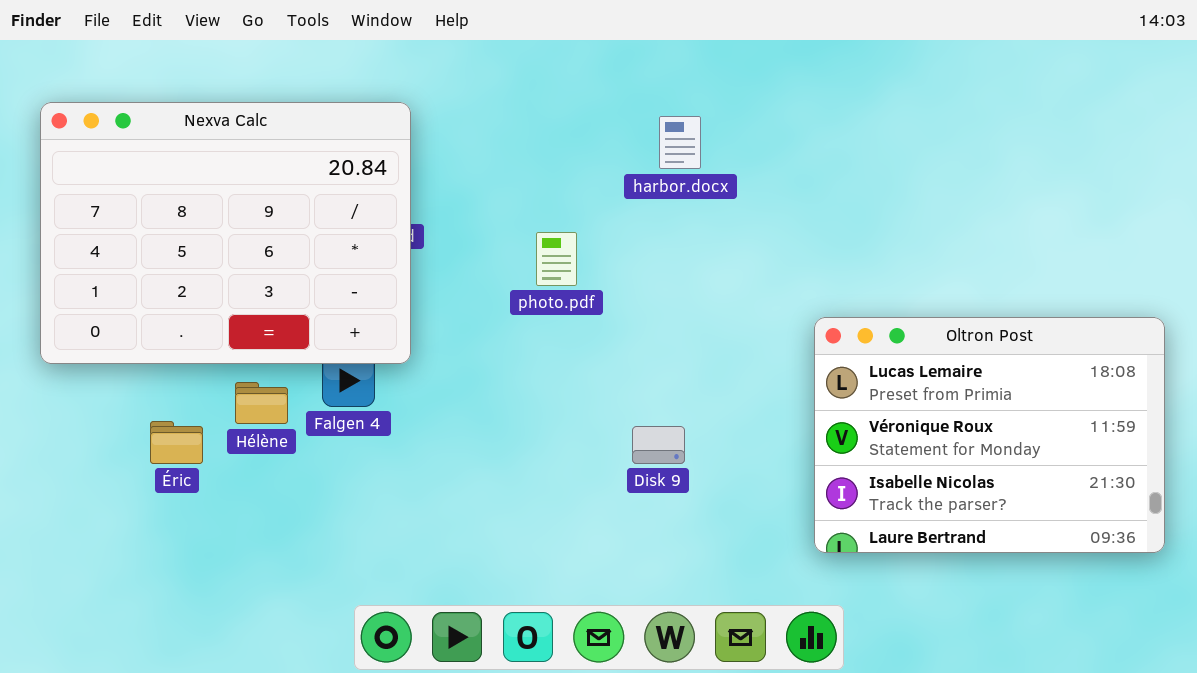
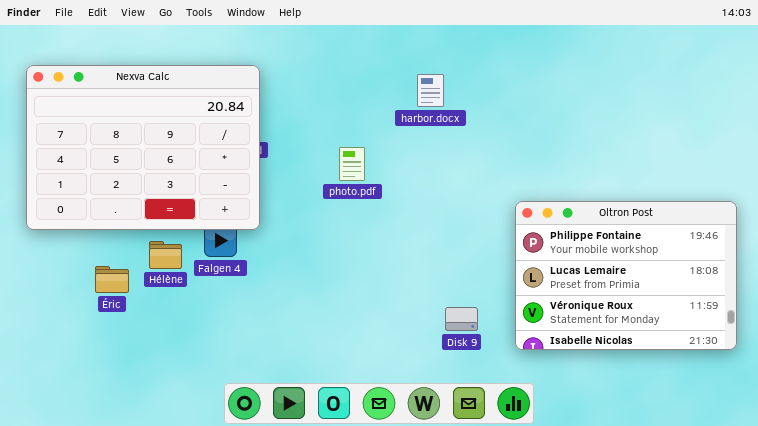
Oltron Post: [814,317,1165,553] -> [515,201,737,350], scrolled up 1 row
Disk 9: [632,426,685,464] -> [445,307,478,331], moved

